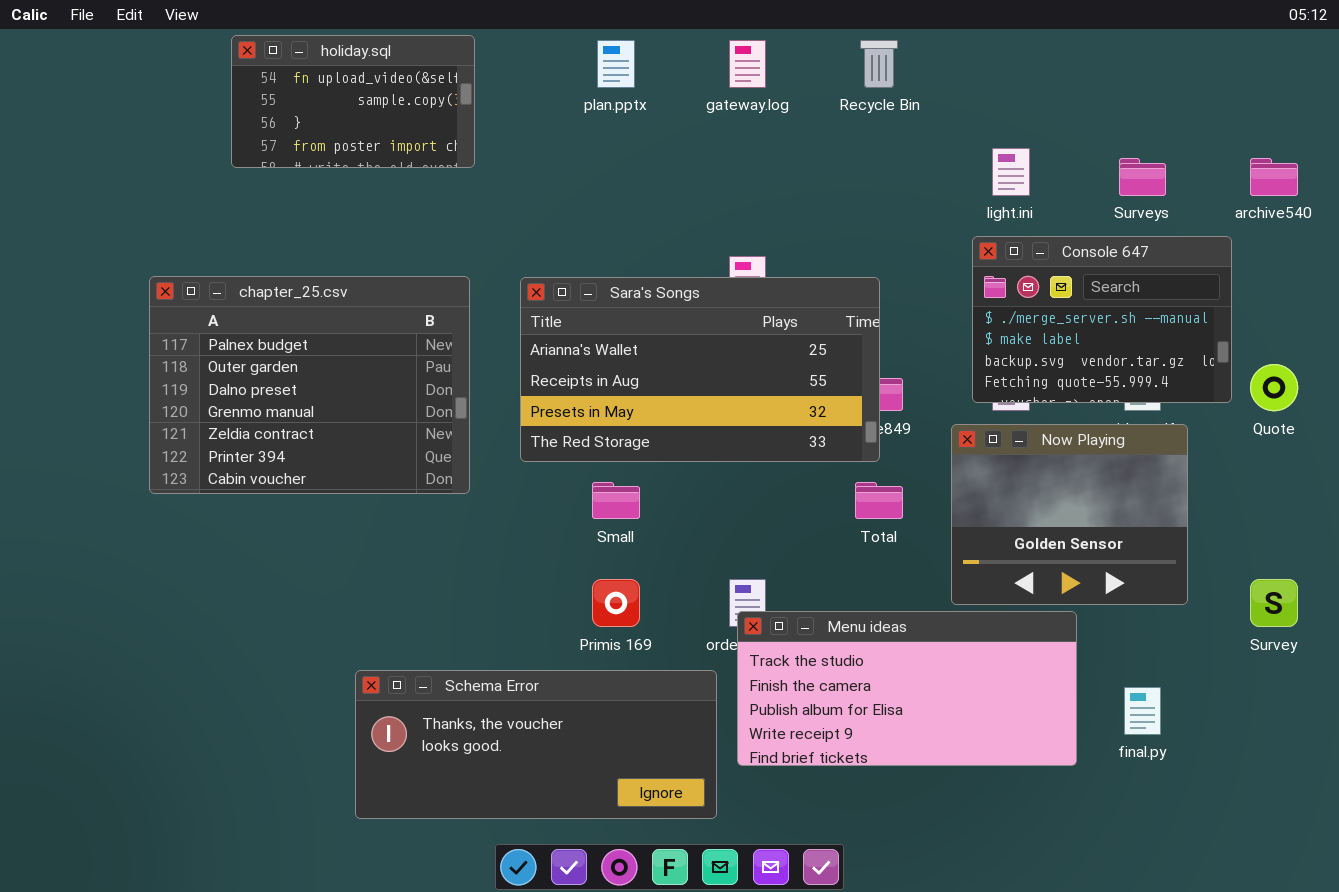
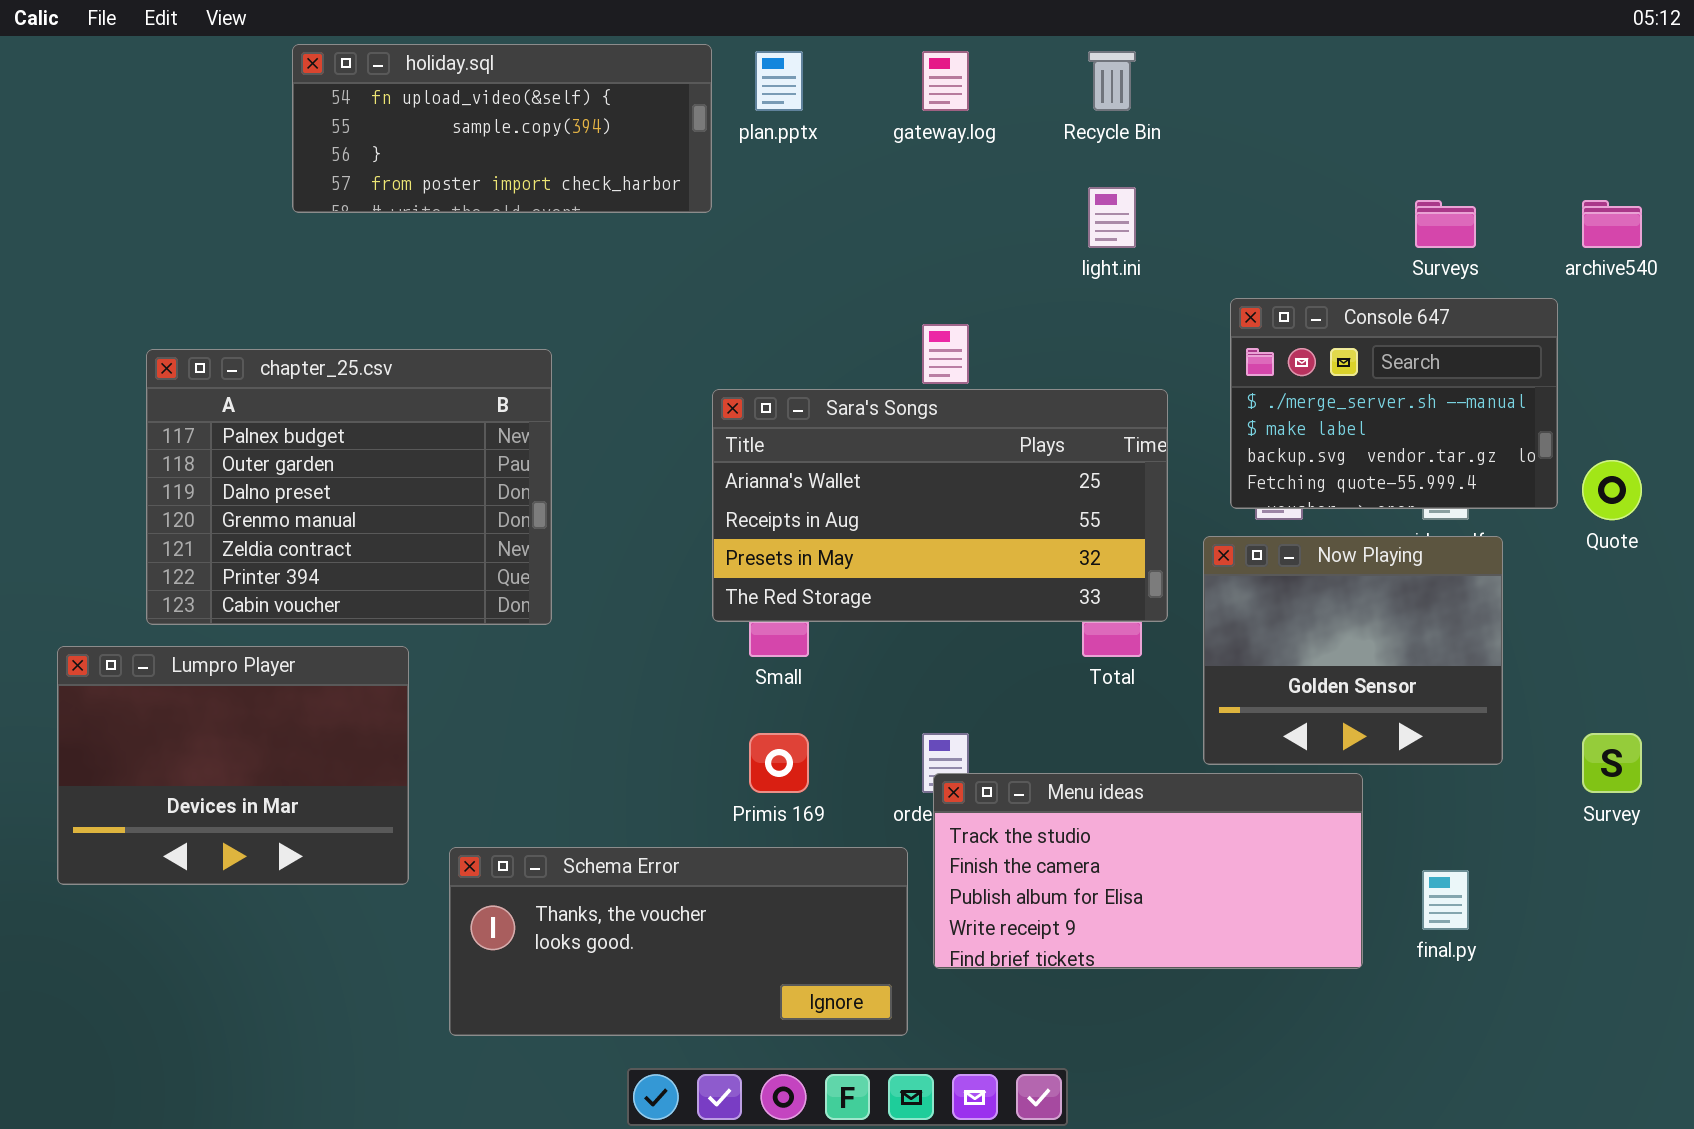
holiday.sql: [231,35,475,168] -> [292,44,712,213], resized
light.ini: [992,148,1030,196] -> [1088,187,1136,248], moved
chapter_25.csv: [149,276,470,494] -> [146,349,552,625], moved
Sara's Songs: [520,277,880,462] -> [712,389,1168,622], moved
Lumpro Player: none -> [57,646,409,885], opened

